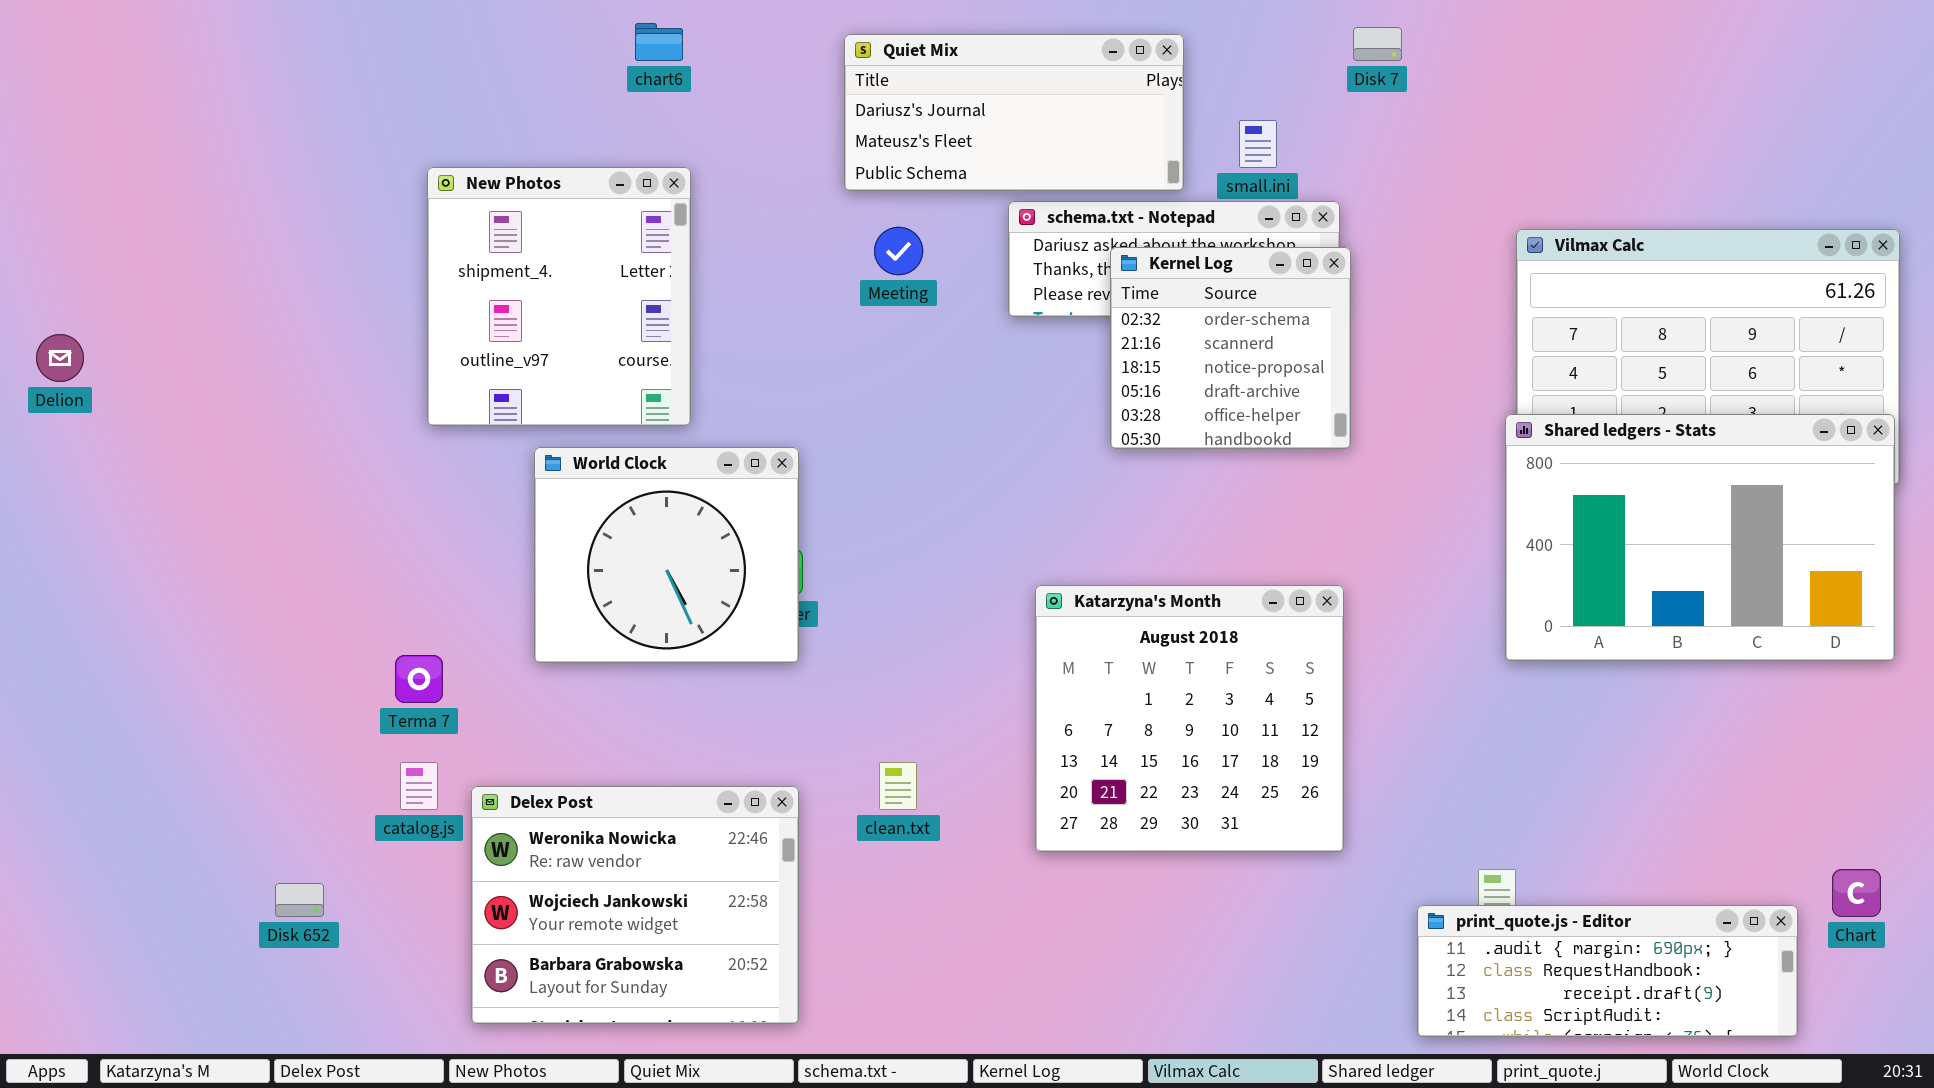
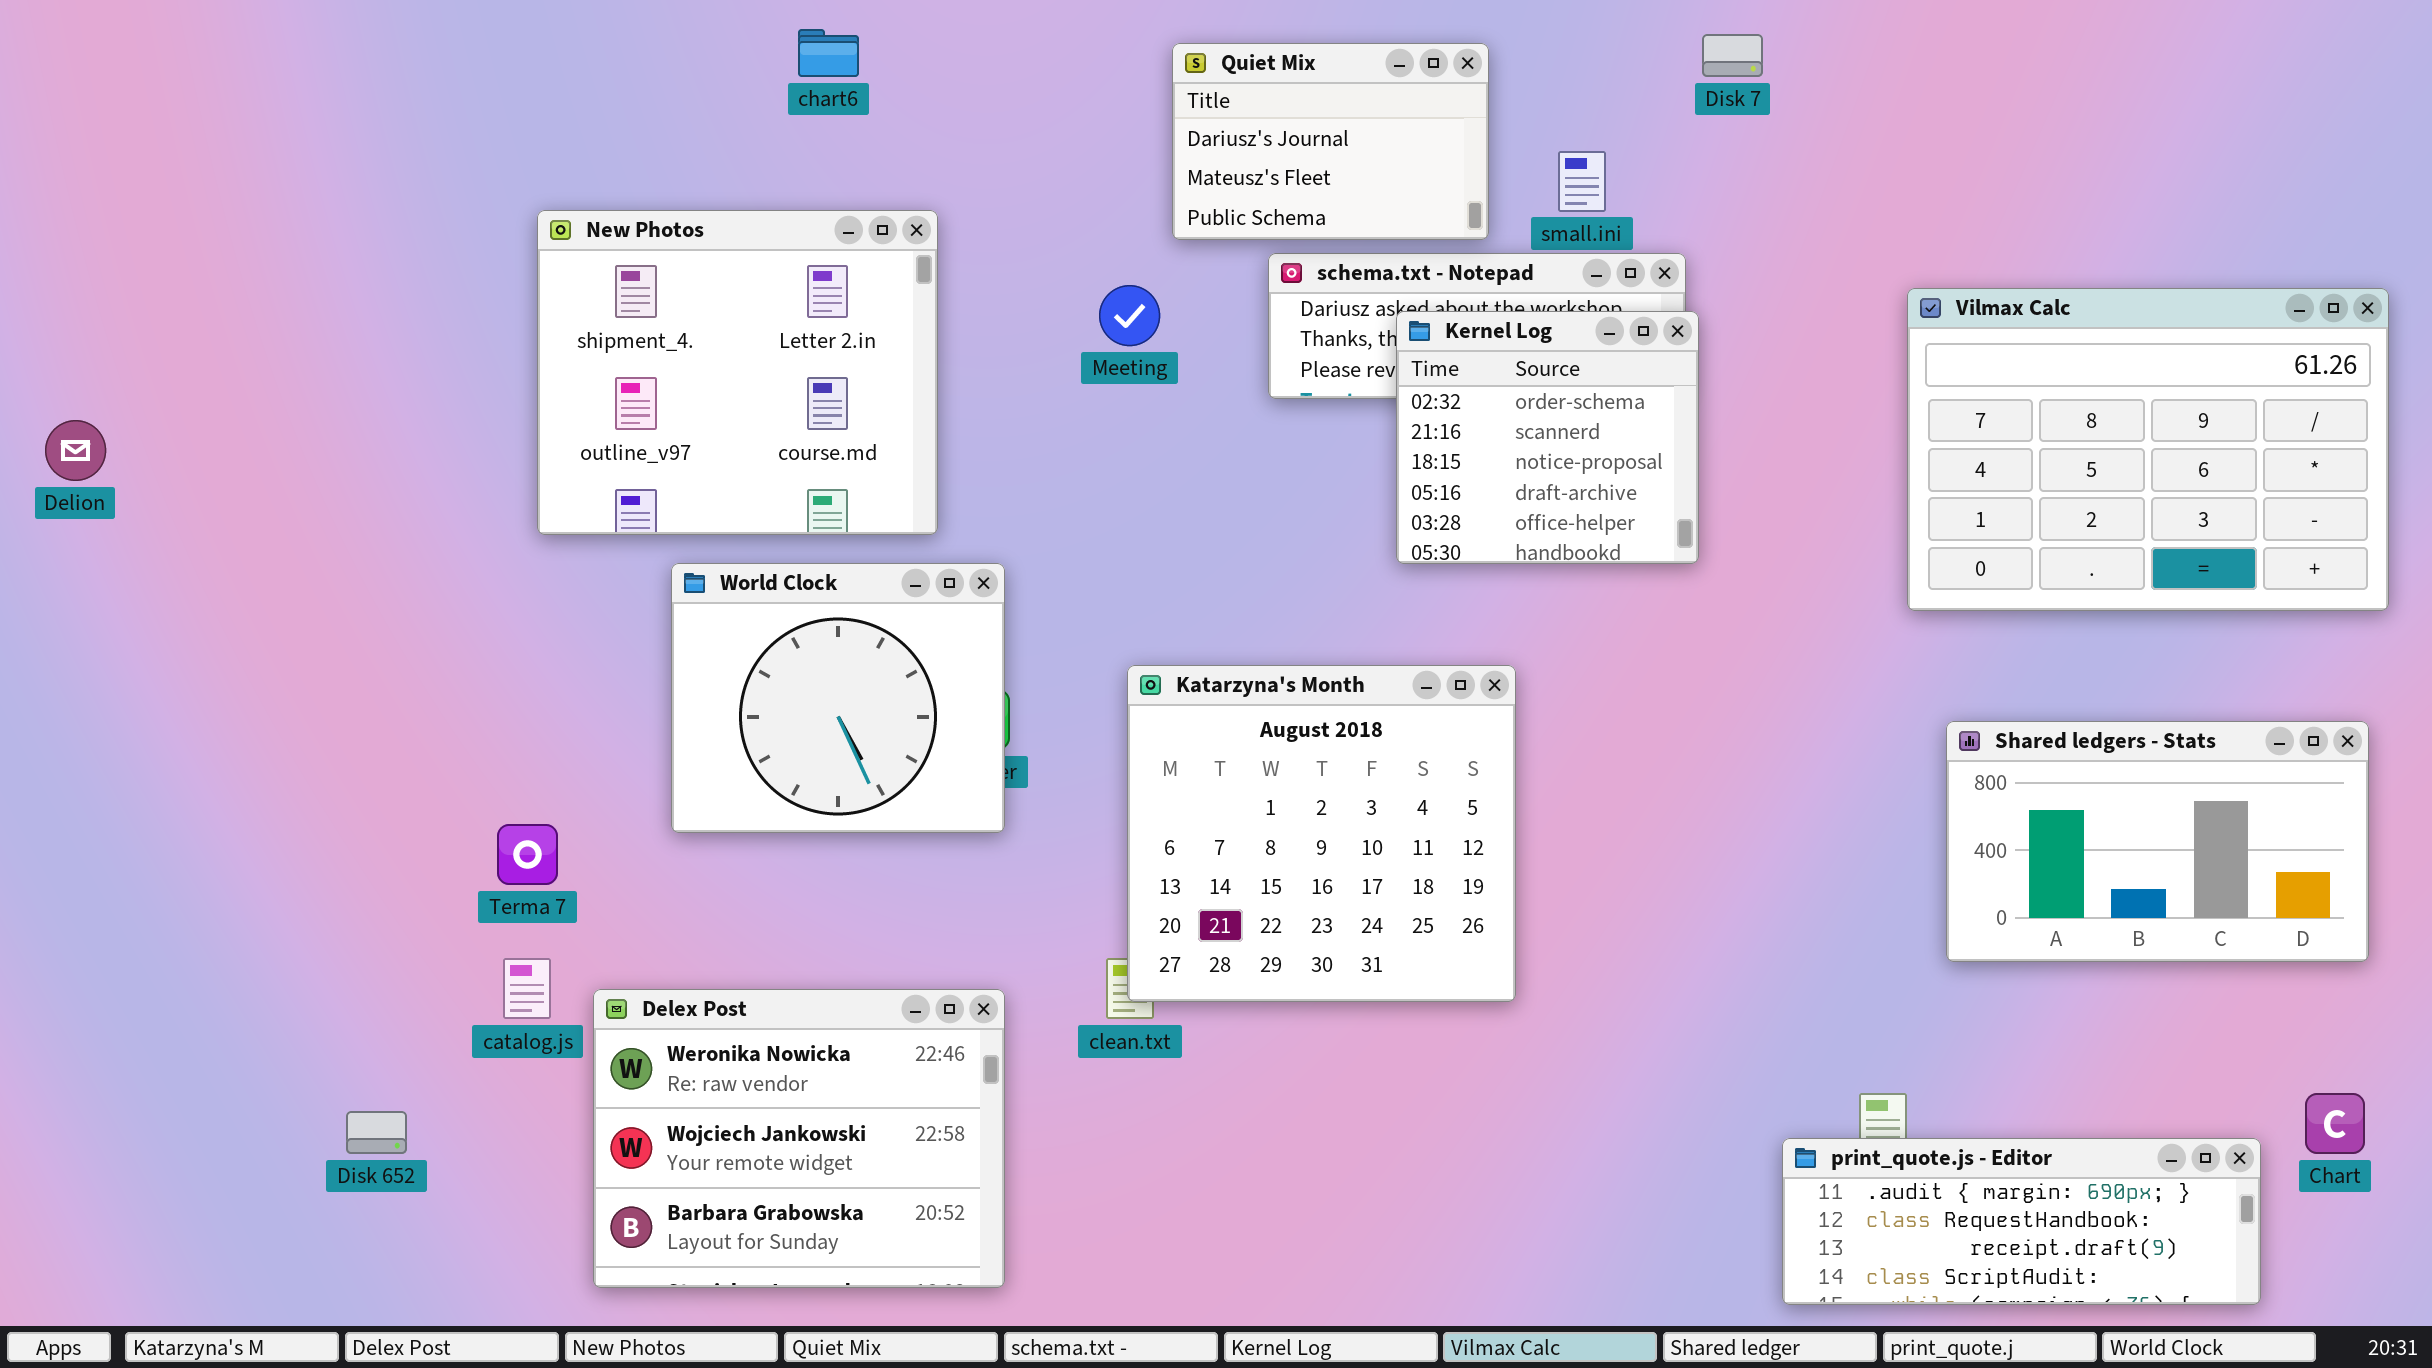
Quiet Mix: [844,34,1184,191] -> [1172,43,1489,240], resized
New Photos: [427,167,691,426] -> [537,210,938,535], resized
Shared ledgers - Stats: [1505,414,1895,661] -> [1946,721,2369,962], moved, resized
Katarzyna's Month: [1035,585,1344,852] -> [1127,665,1516,1002], moved

